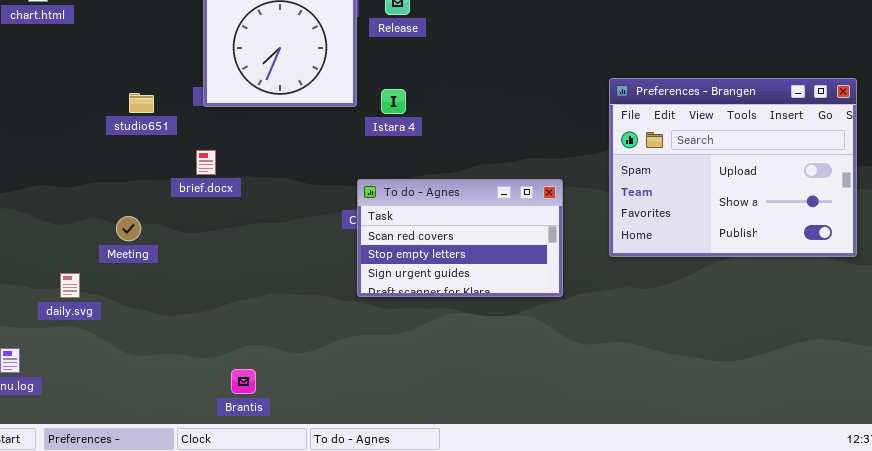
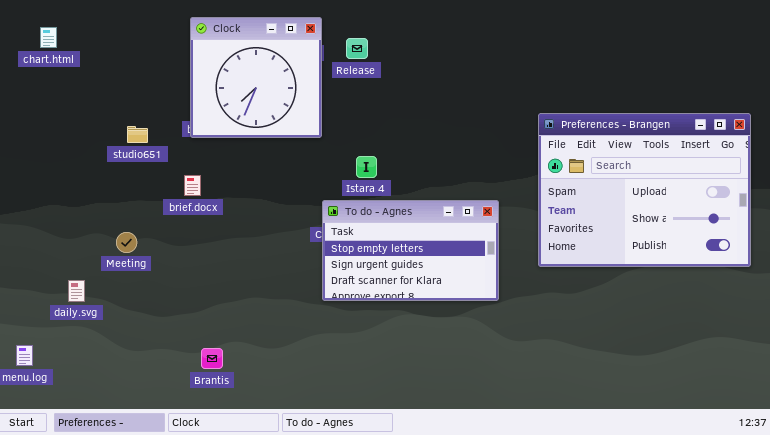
Istara 4: [381,89,406,114] -> [356,156,377,178], moved
To do - Agnes: [357,179,563,297] -> [322,200,499,301], scrolled down 1 row
Brantis: [231,369,256,394] -> [201,348,223,369], moved

